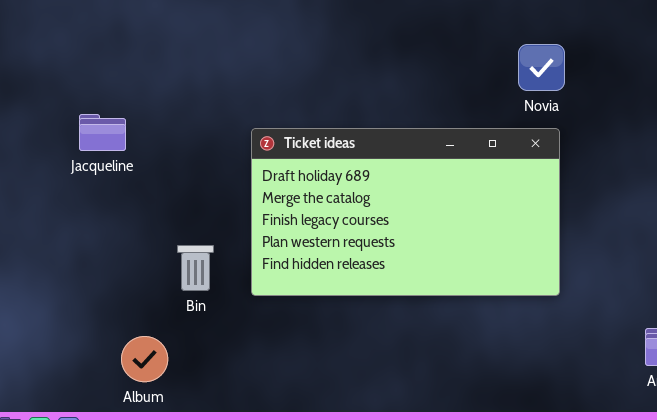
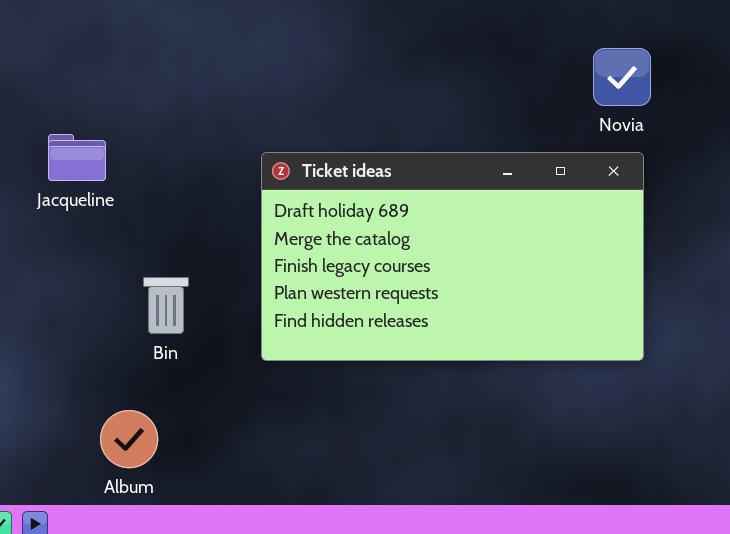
Bin: [177,245,214,291] -> [143,277,189,334], moved

